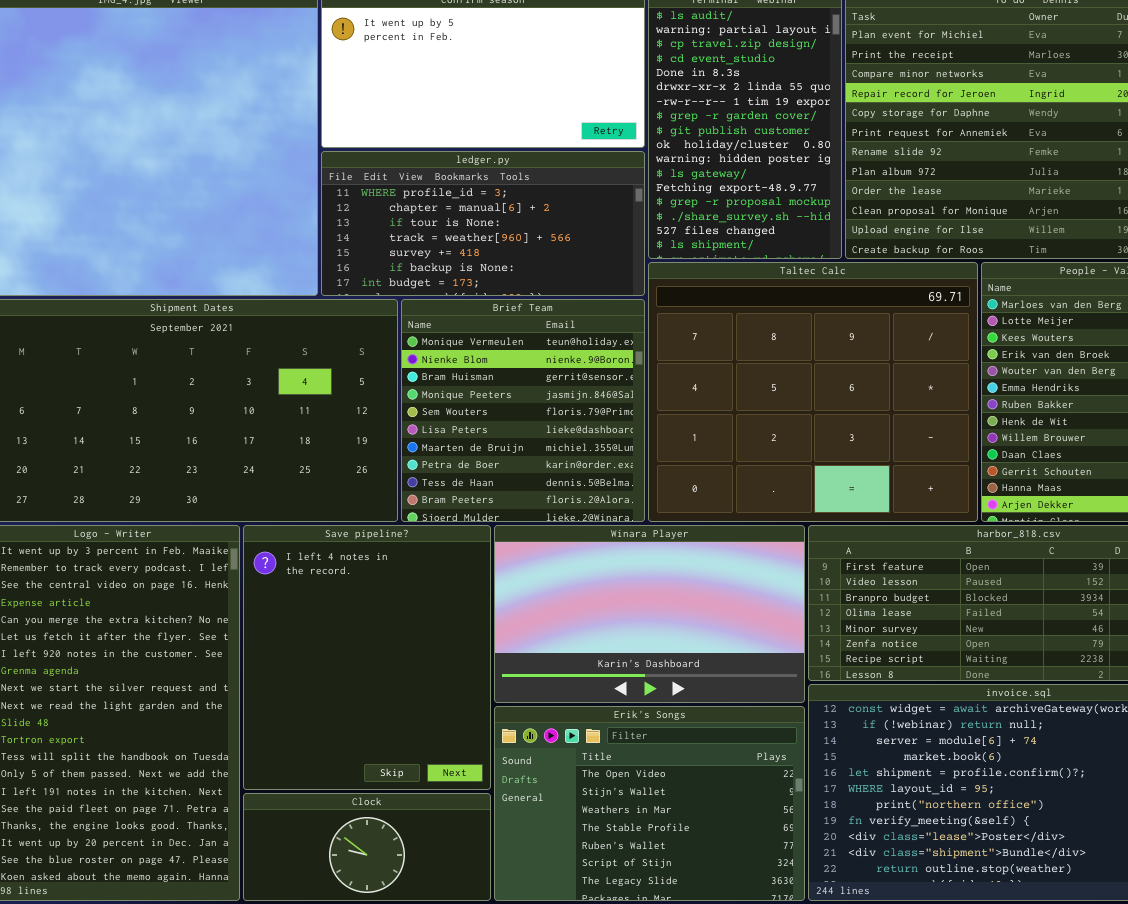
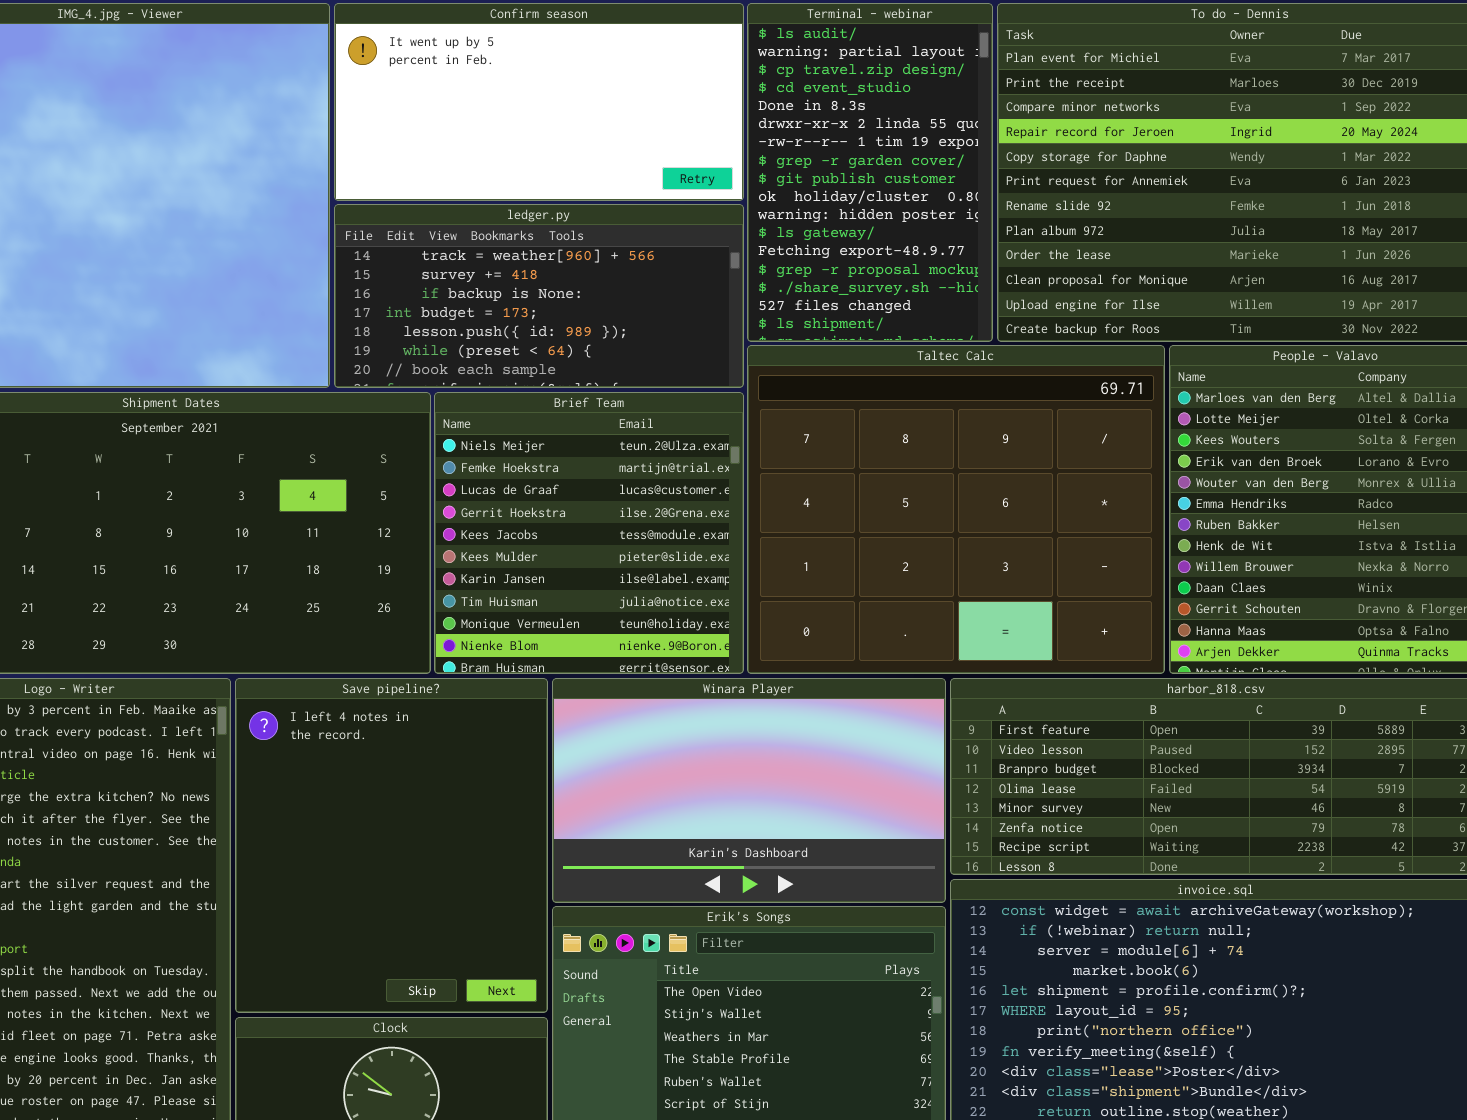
ledger.py: [321,151,645,296] -> [334,204,744,388], scrolled down 3 rows
Brief Team: [401,299,645,522] -> [434,392,744,674], scrolled up 8 rows

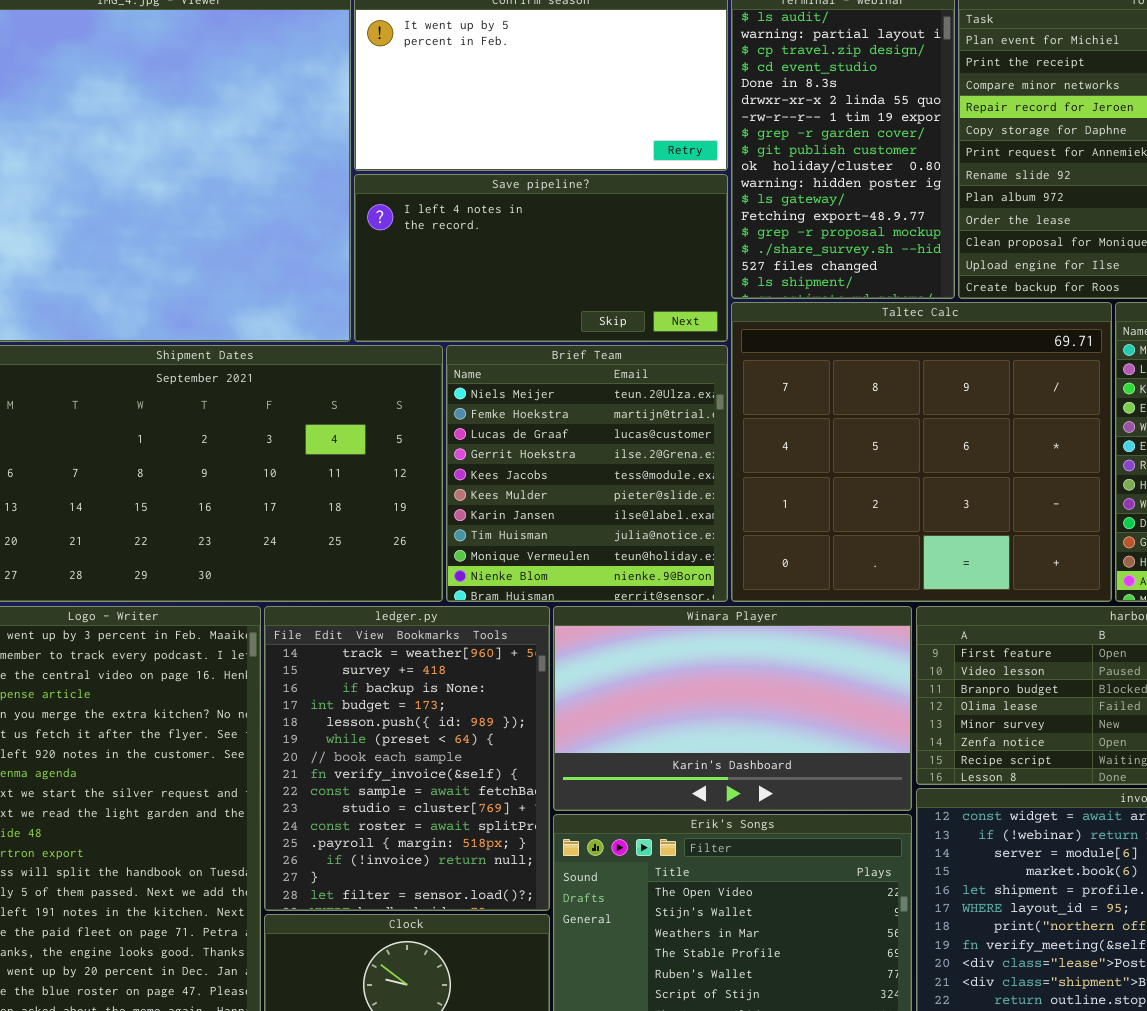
ledger.py: [334,204,744,388] -> [264,606,550,911], moved, resized
Save pipeline?: [235,678,548,1013] -> [354,174,728,342], moved, resized

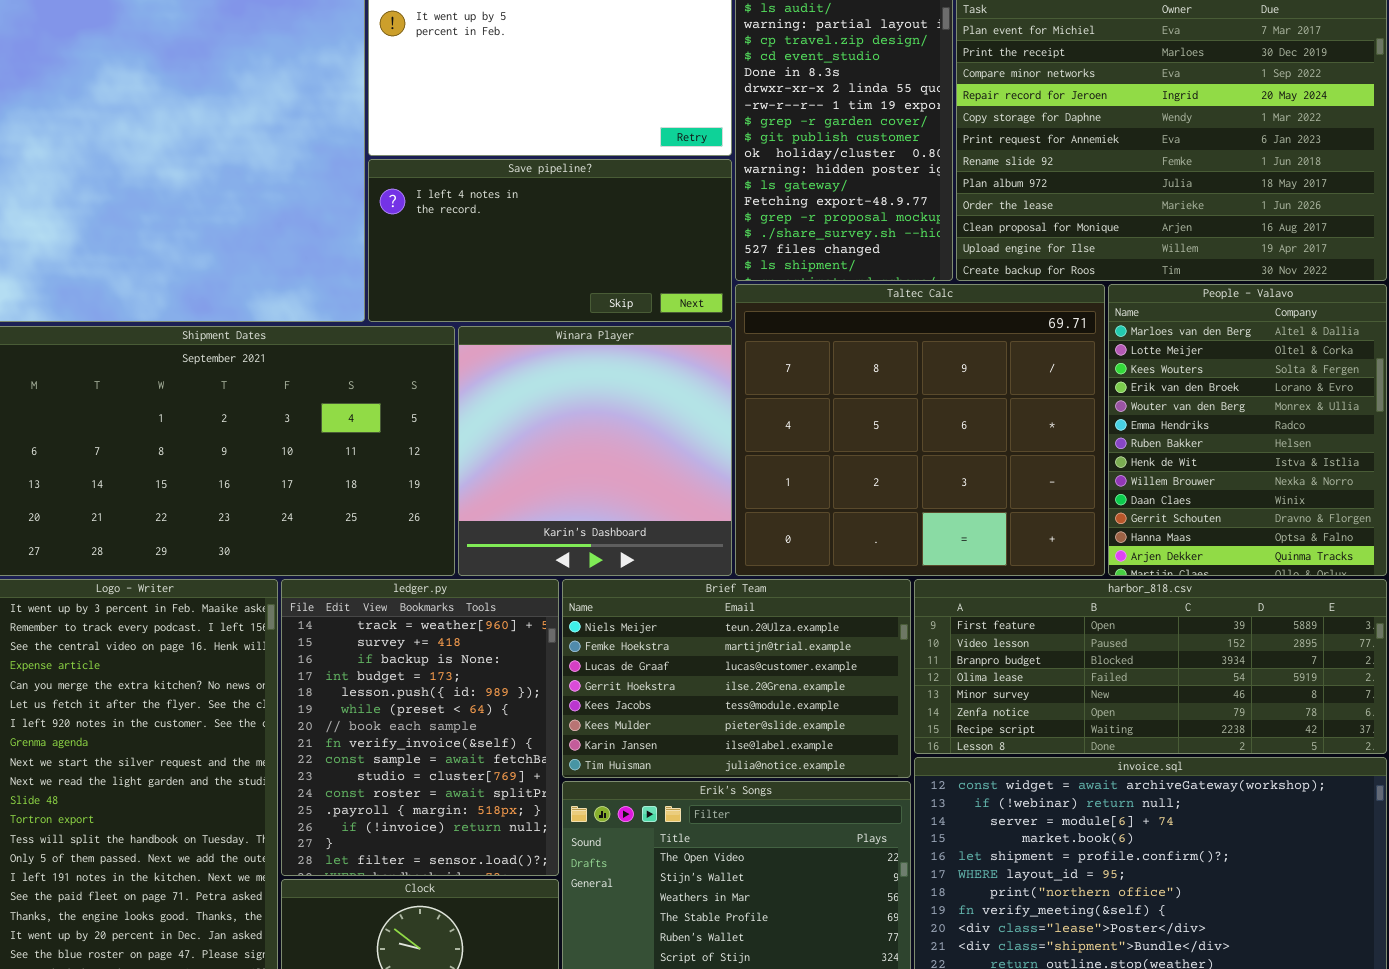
Brief Team: [446,345,728,602] -> [562,579,911,778], moved, resized
Winara Player: [553,606,912,811] -> [458,326,732,576], moved, resized

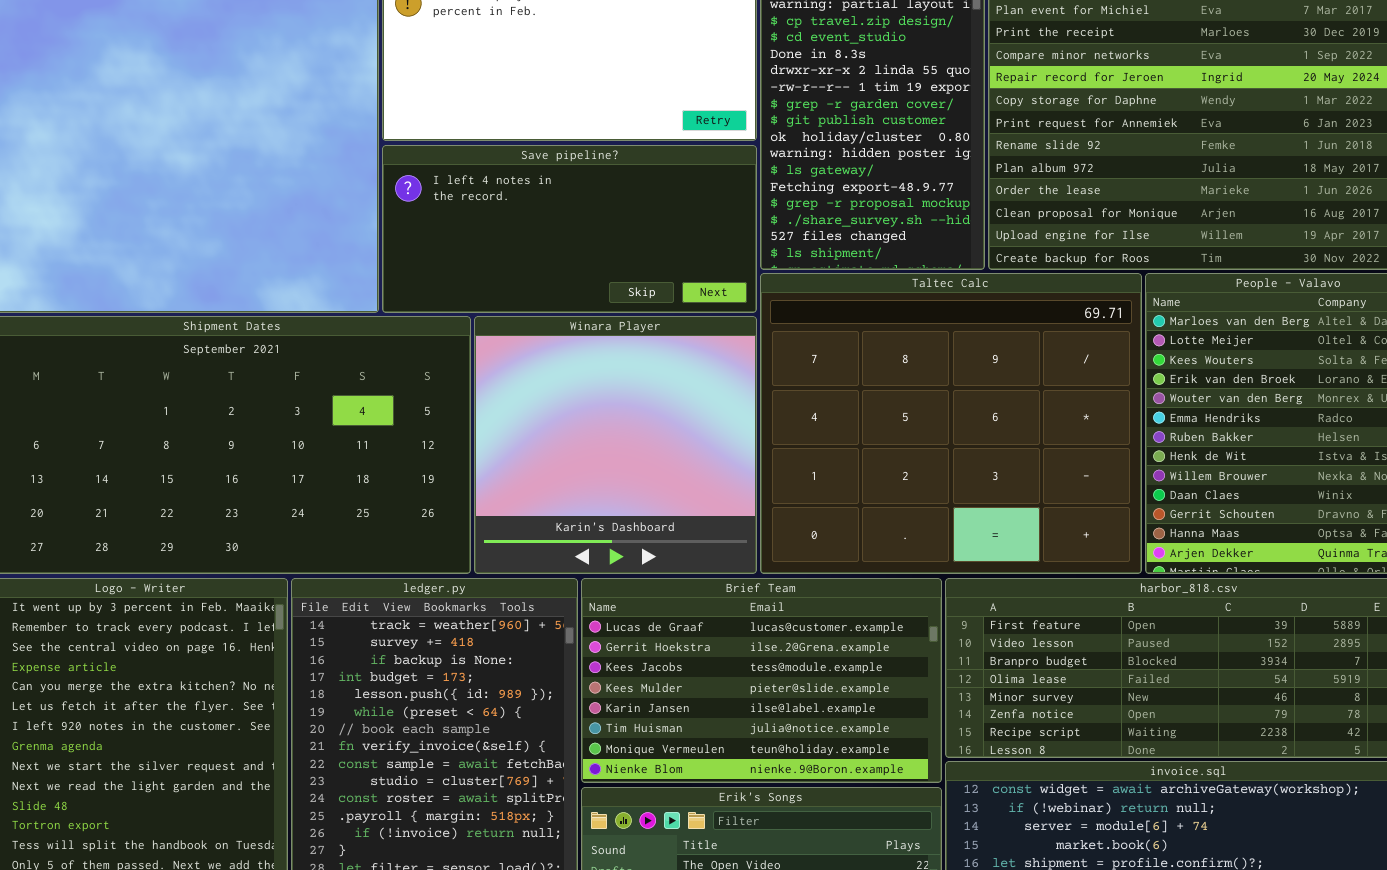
Brief Team: [562,579,911,778] -> [581,578,942,783], scrolled down 2 rows

